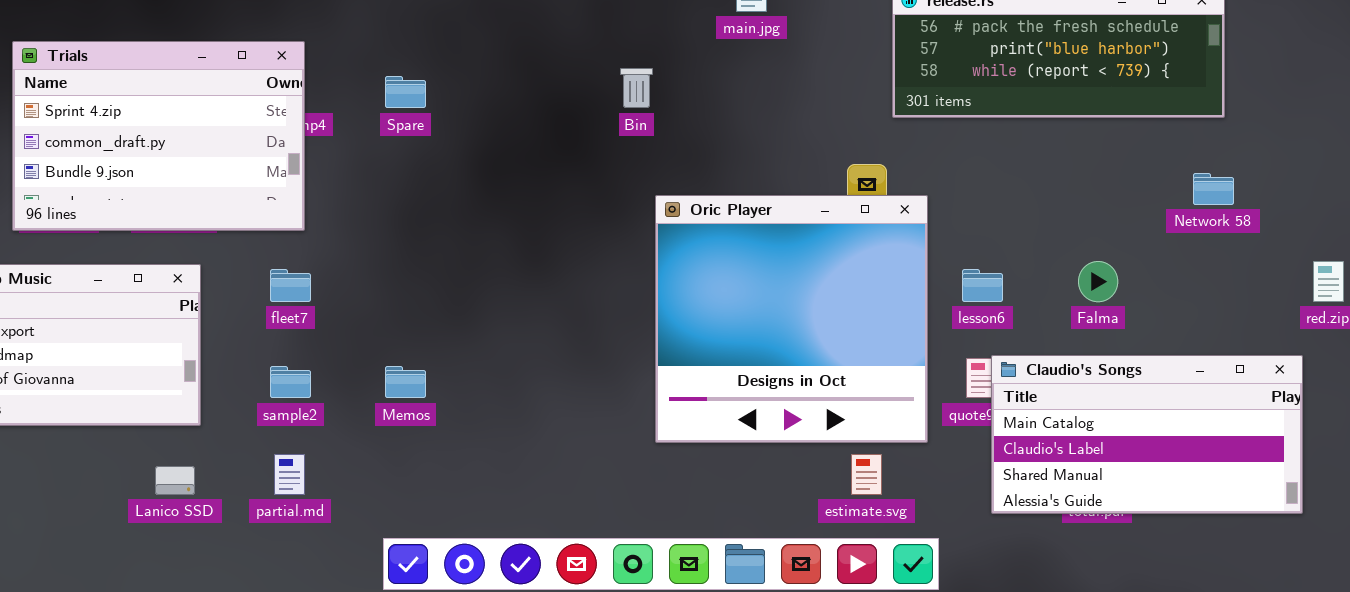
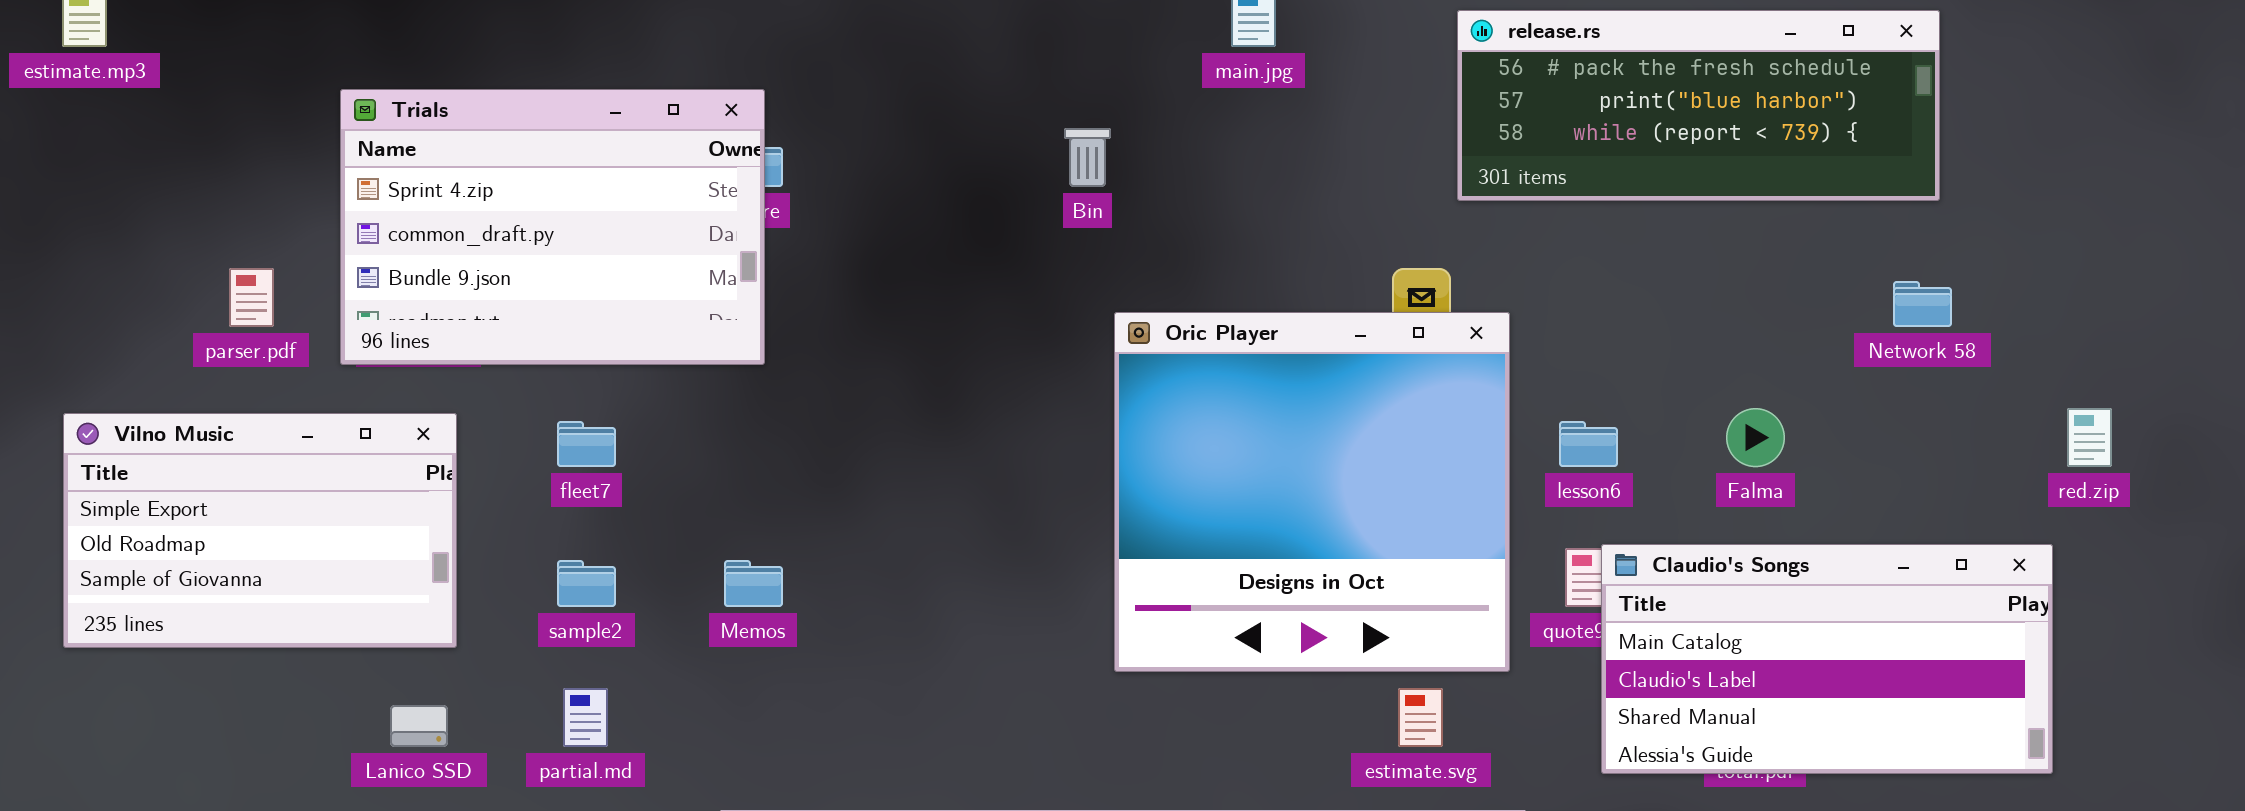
Trials: [12,41,305,231] -> [340,89,765,365], moved

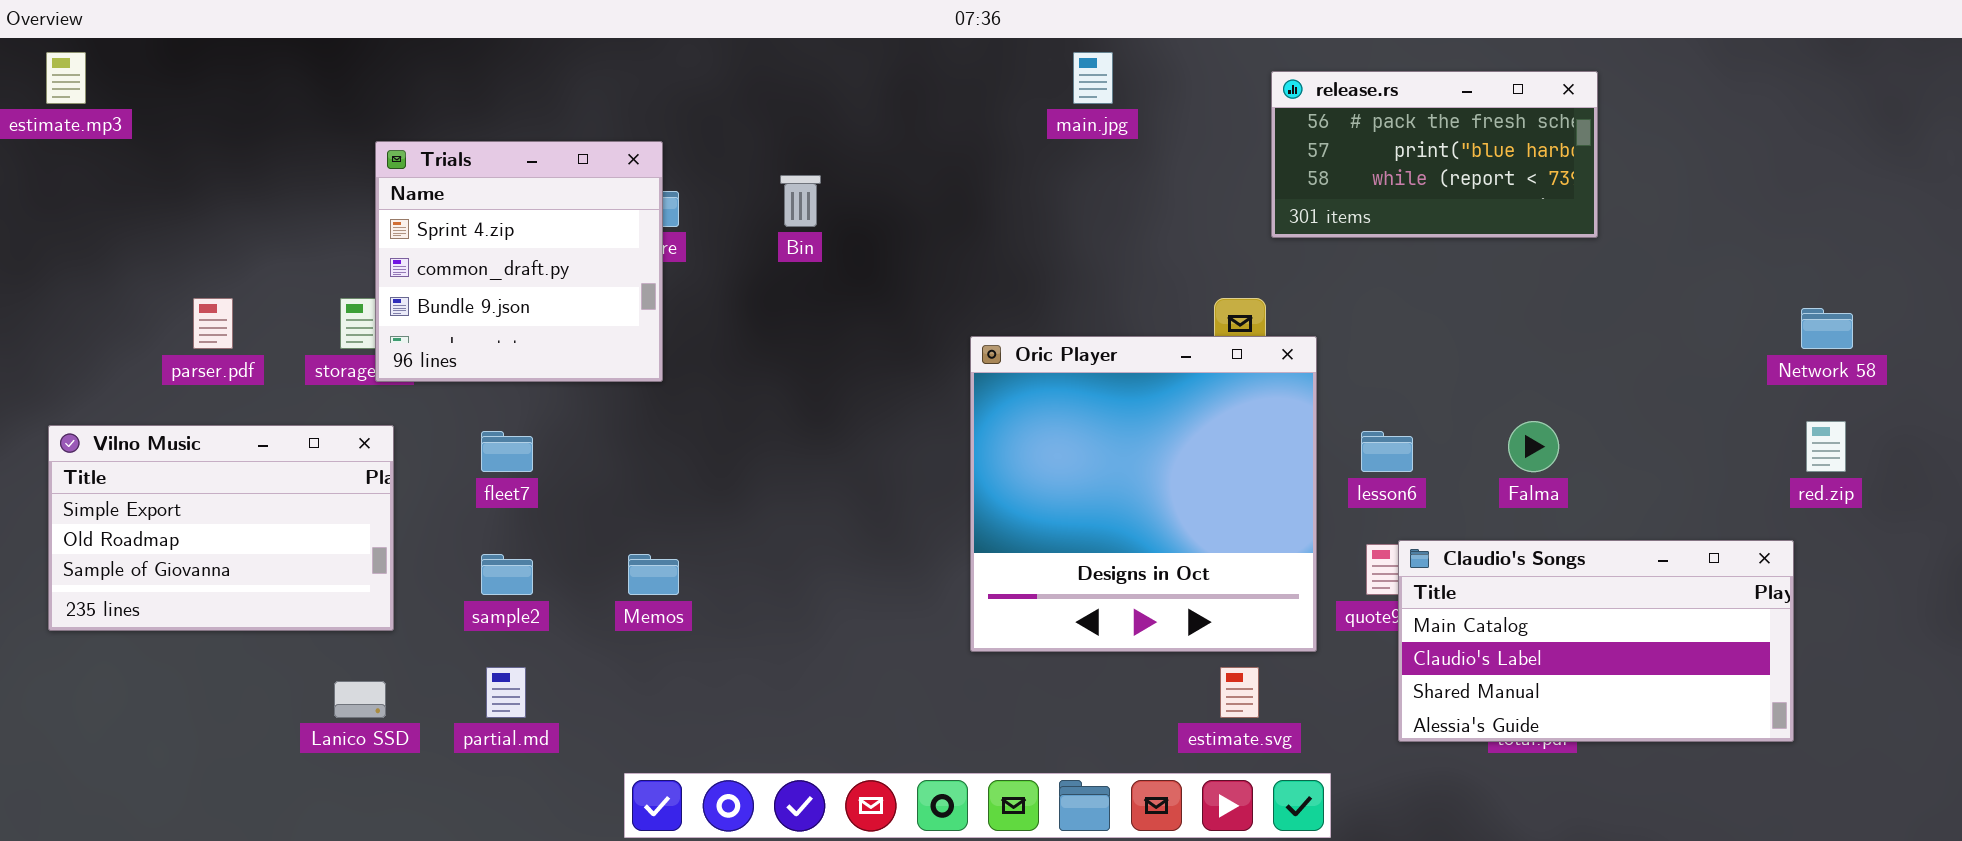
release.rs: [1457,10,1940,201] -> [1271,71,1598,238], resized
Trials: [340,89,765,365] -> [375,141,663,382], resized
Bin: [1064,128,1111,187] -> [780,175,821,227], moved
Network 58: [1893,281,1952,327] -> [1801,308,1853,349], moved

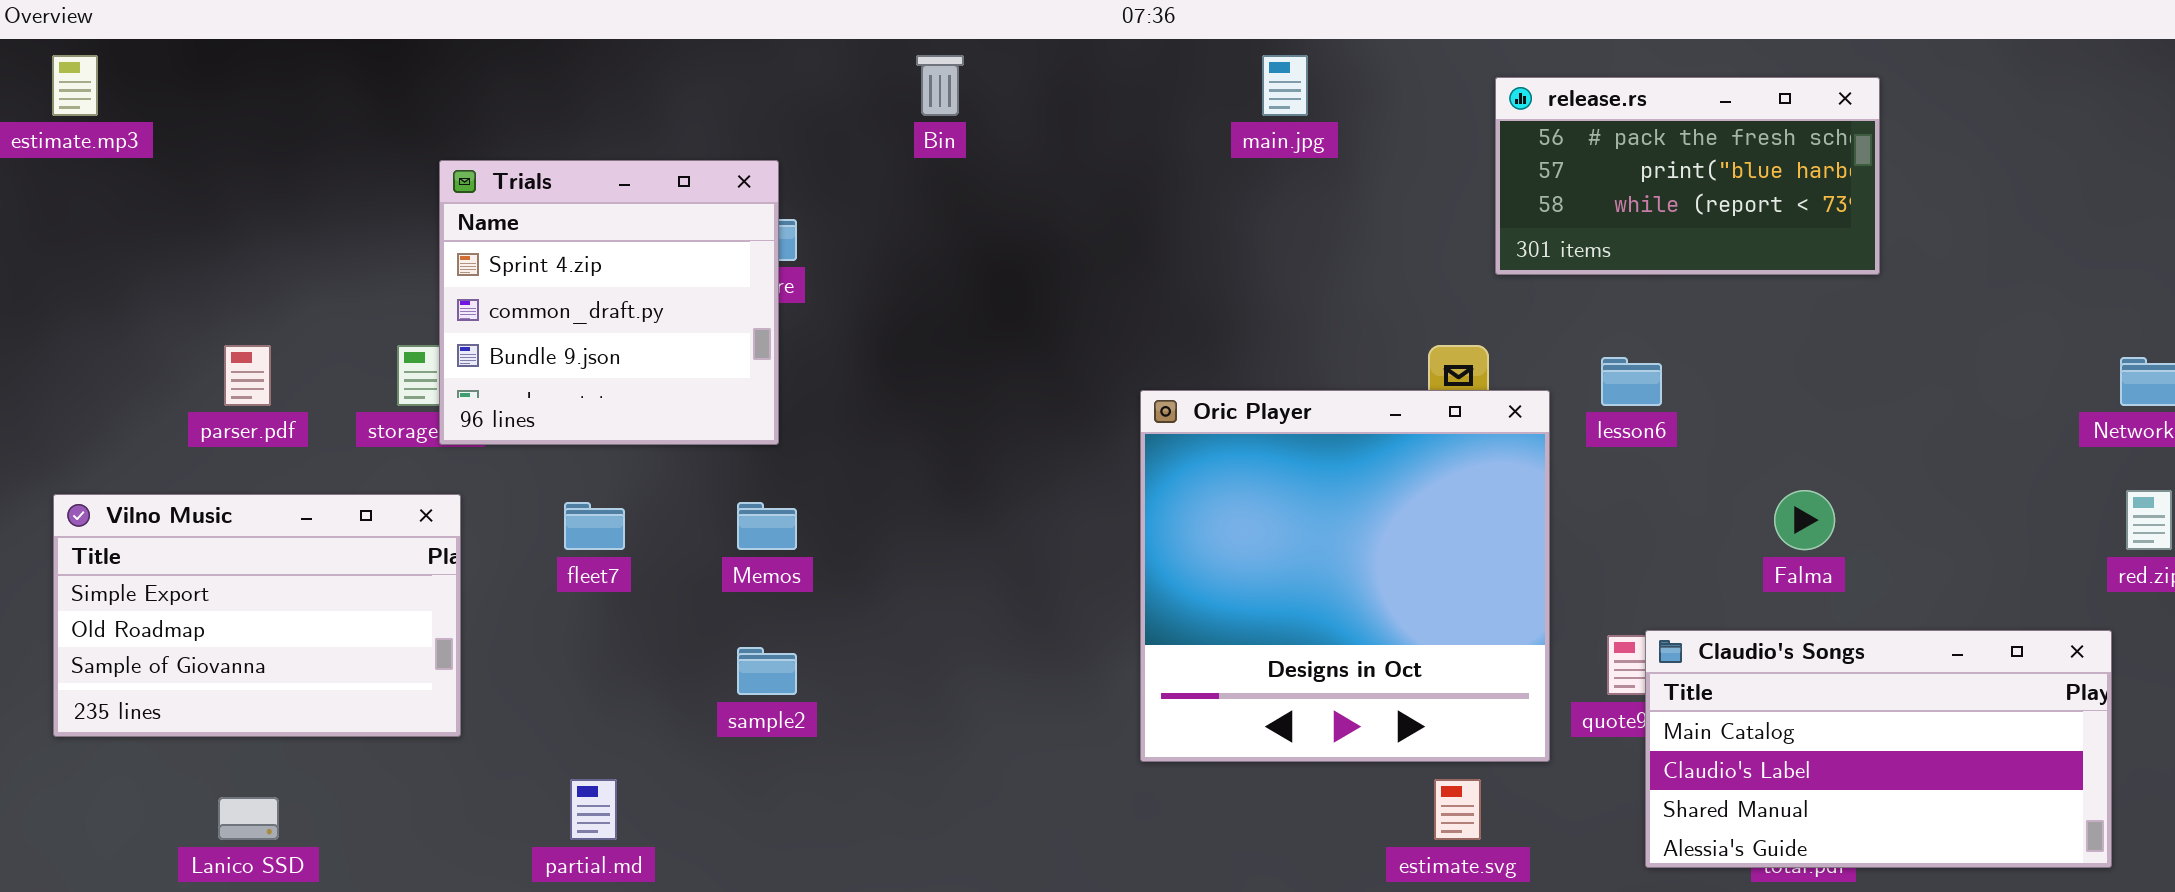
Bin: [780,175,821,227] -> [916,55,964,116], moved
lesson6: [1361,431,1413,472] -> [1601,357,1662,406], moved
sample2: [481,554,533,595] -> [737,647,797,695], moved
Memos: [628,554,679,595] -> [737,502,797,550], moved
Lanico SSD: [334,681,386,718] -> [218,797,279,840], moved

